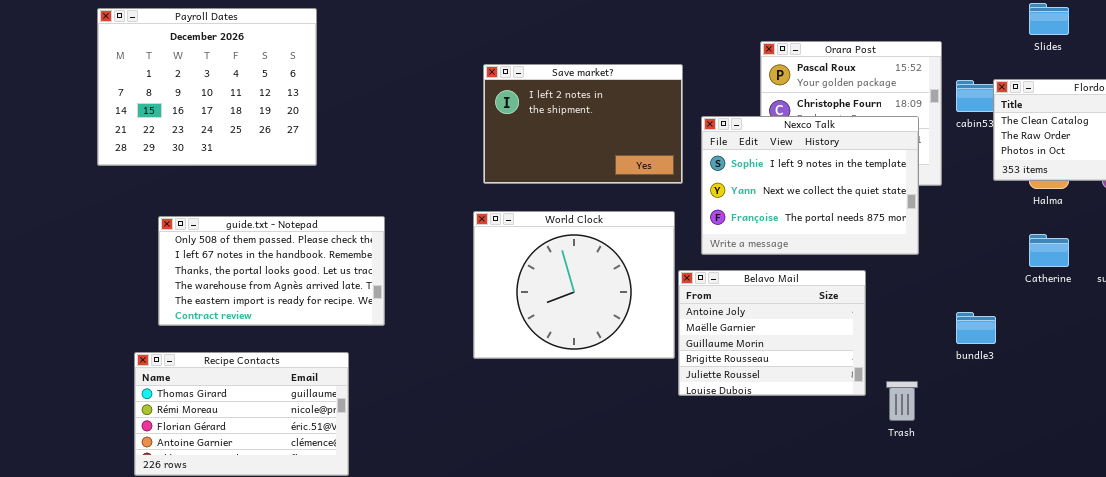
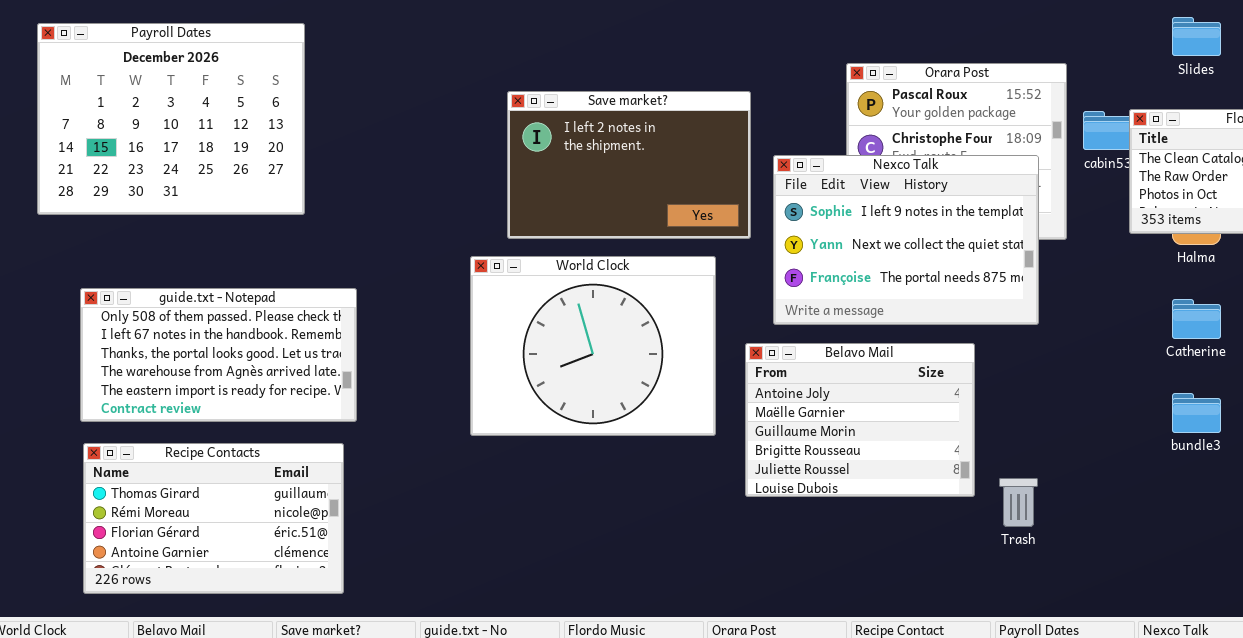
World Clock: [473,211,675,359] -> [470,256,716,436], moved
guide.txt - Notepad: [158,216,385,326] -> [80,288,357,422], moved
bundle3: [956,312,996,344] -> [1172,393,1221,433], moved

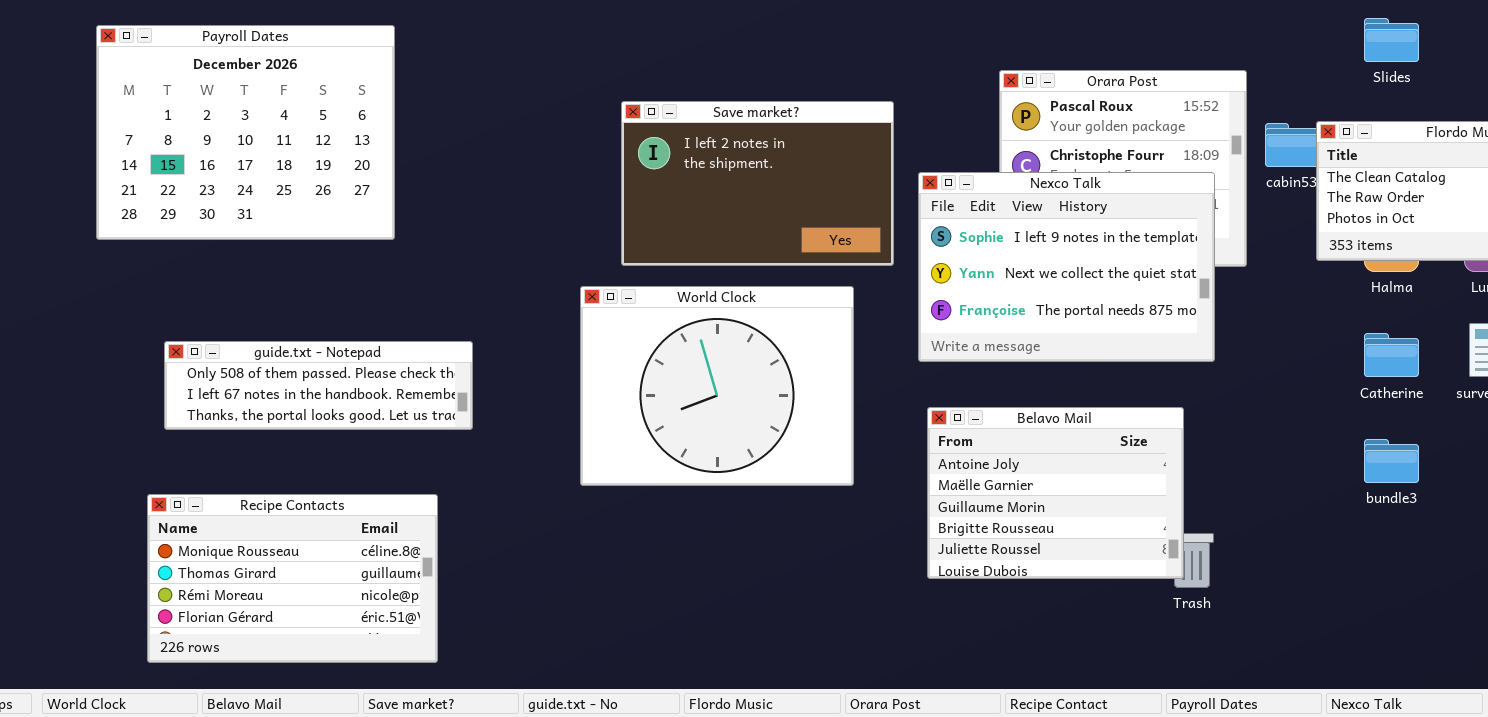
guide.txt - Notepad: [80,288,357,422] -> [164,341,473,430], moved, resized
Belavo Mail: [745,343,975,497] -> [927,407,1184,579], moved
Recipe Contacts: [83,443,344,594] -> [147,494,438,663], scrolled up 1 row

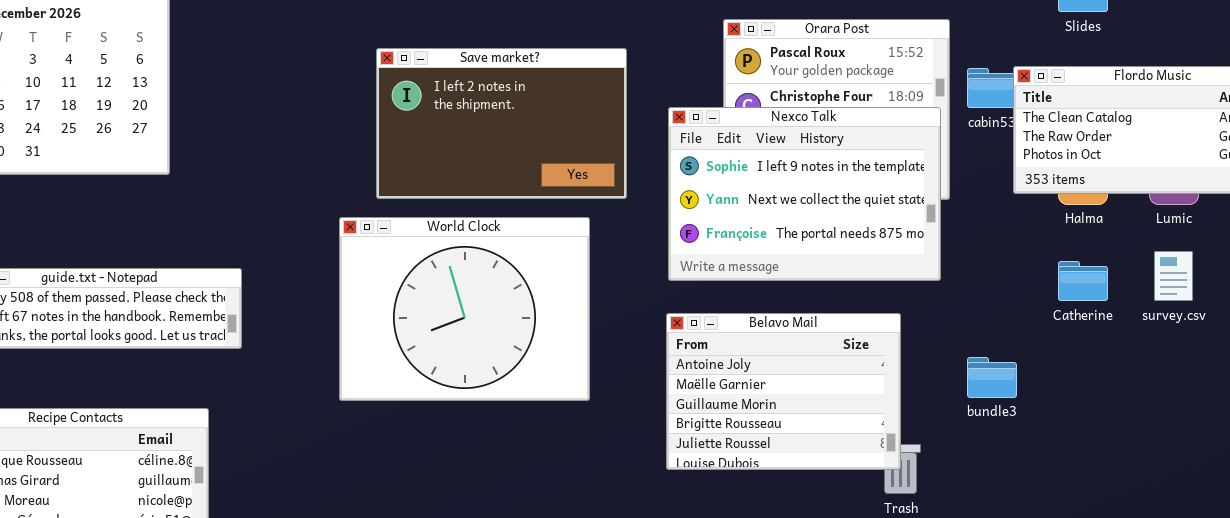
Nexco Talk: [918,172,1215,362] -> [668,107,941,281], moved
Belavo Mail: [927,407,1184,579] -> [666,313,901,470], moved
bundle3: [1364,439,1419,483] -> [967,357,1017,398], moved

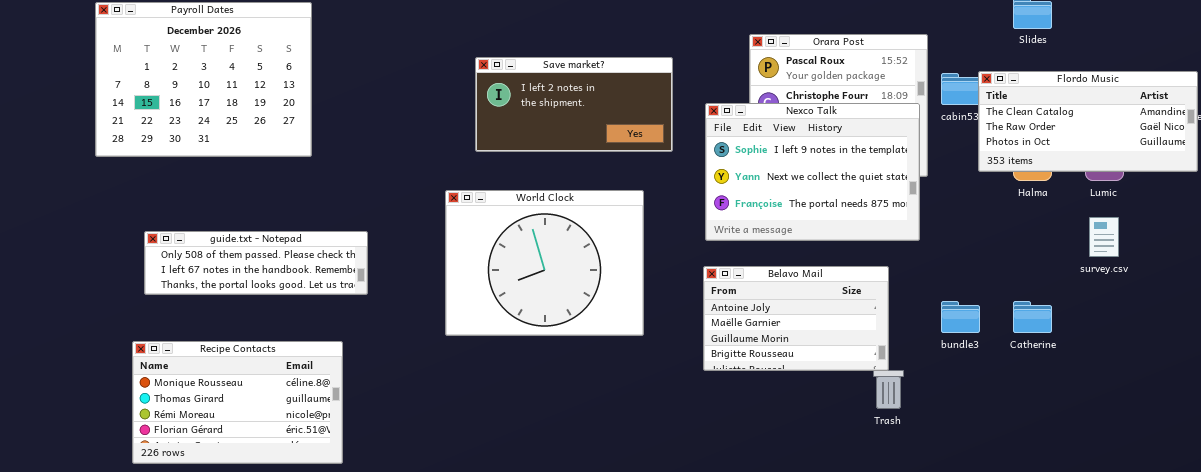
Save market?: [376,48,627,199] -> [475,57,673,152], resized
Catherine: [1058,261,1108,301] -> [1013,301,1052,333], moved
Belavo Mail: [666,313,901,470] -> [703,266,889,371], resized

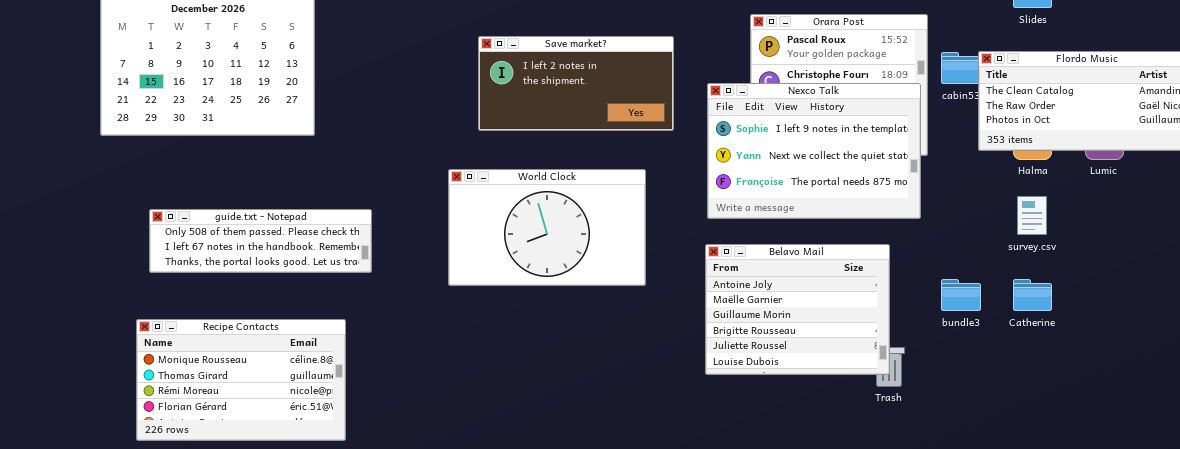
World Clock: [445,190,644,336] -> [448,169,646,286], resized
survey.csv: [1089,217,1119,257] -> [1017,196,1047,235], moved
Belavo Mail: [703,266,889,371] -> [705,244,890,375], resized

